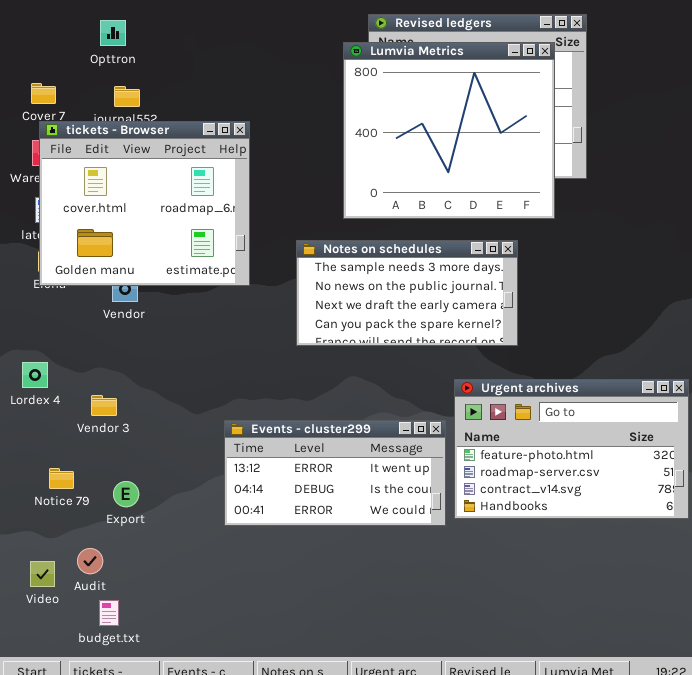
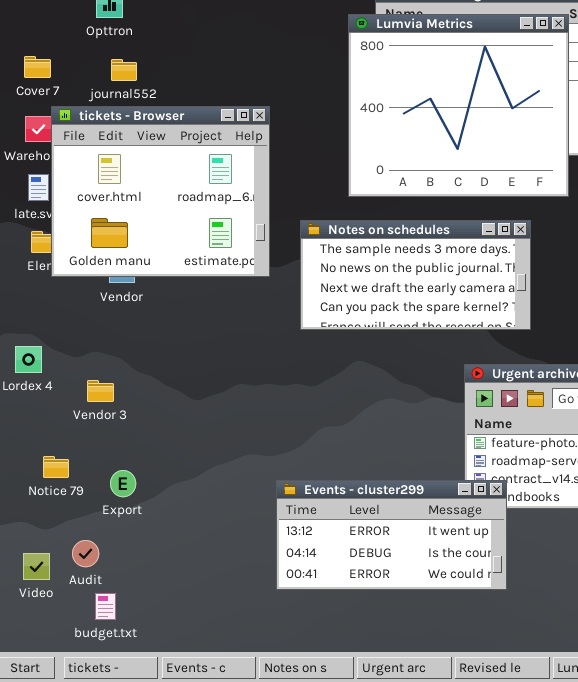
tickets - Browser: [39,121,250,286] -> [51,106,270,277], moved
Events - cluster299: [224,420,446,526] -> [276,480,507,590], moved

